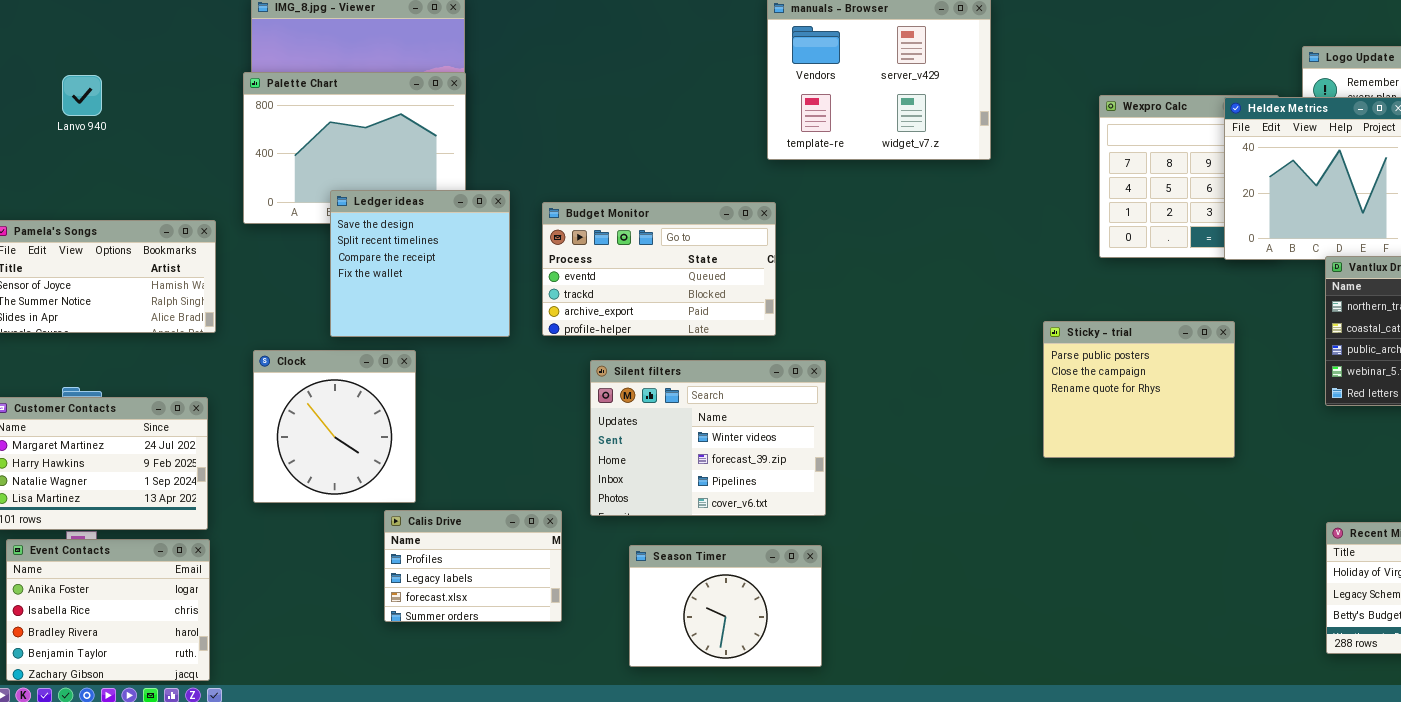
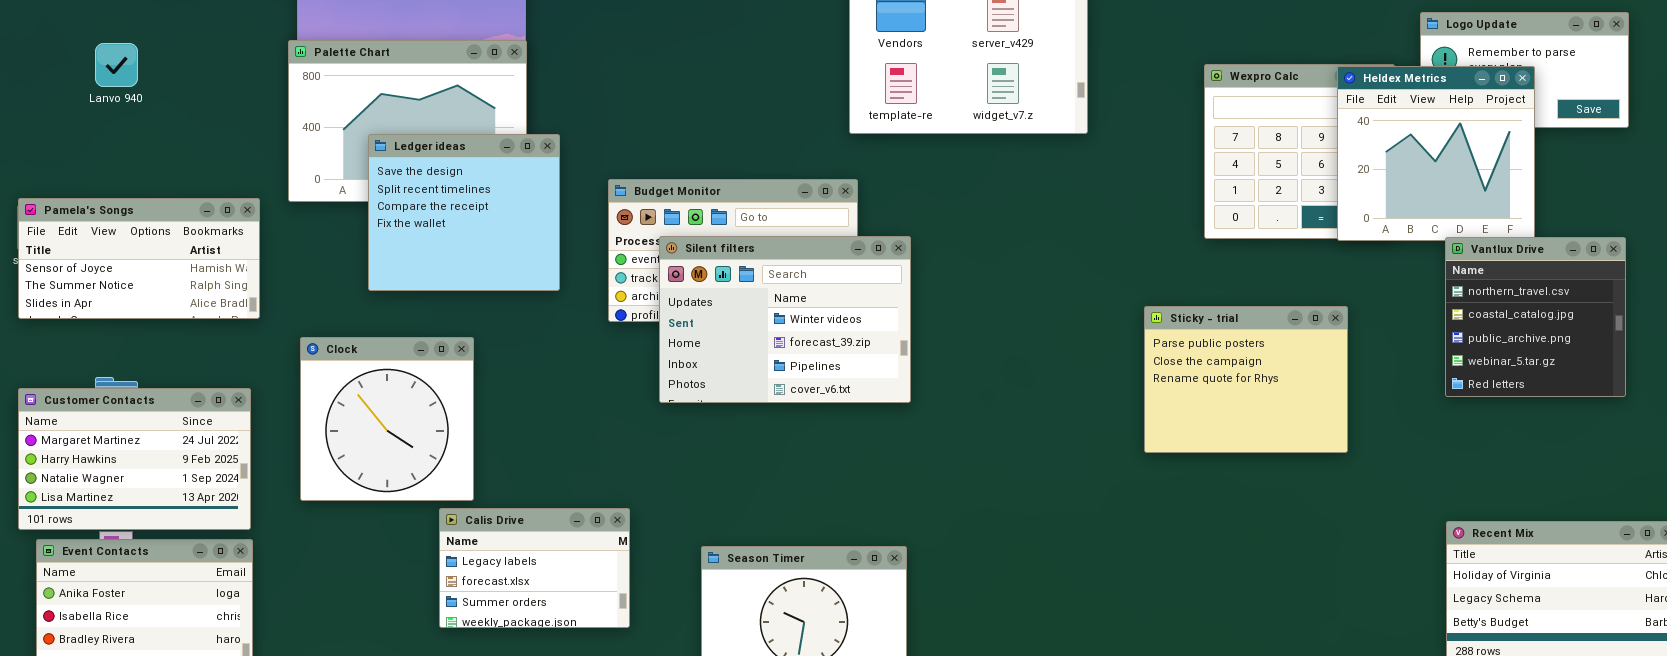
Ledger ideas: [330,190,510,337] -> [368,134,560,291], moved
Silent filters: [590,360,826,516] -> [659,236,911,403], moved
Calis Drive: [384,510,562,622] -> [439,508,630,628], scrolled down 1 row

